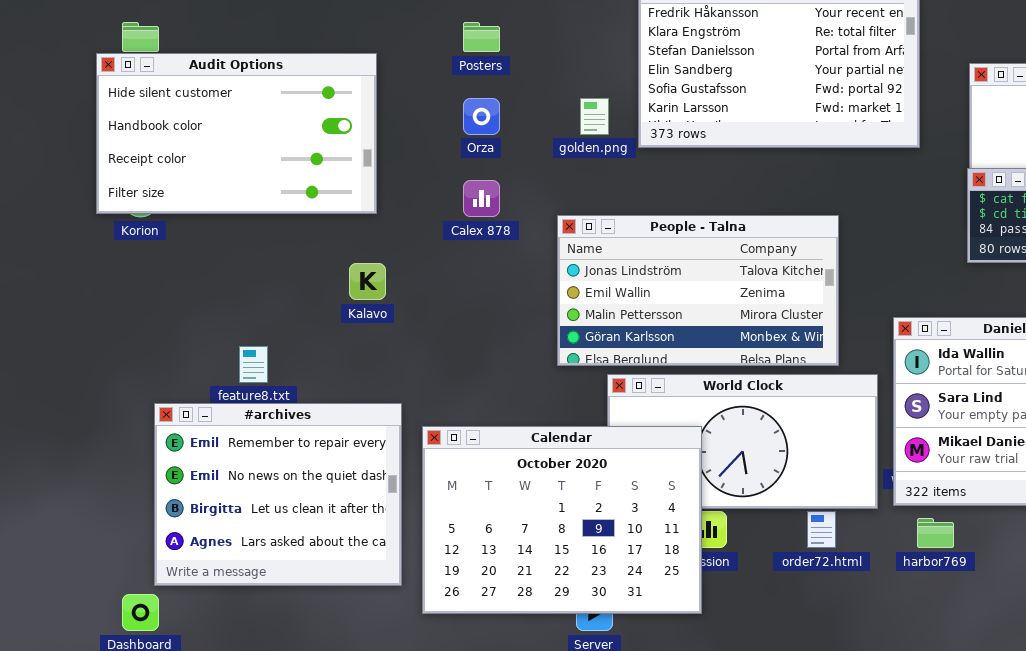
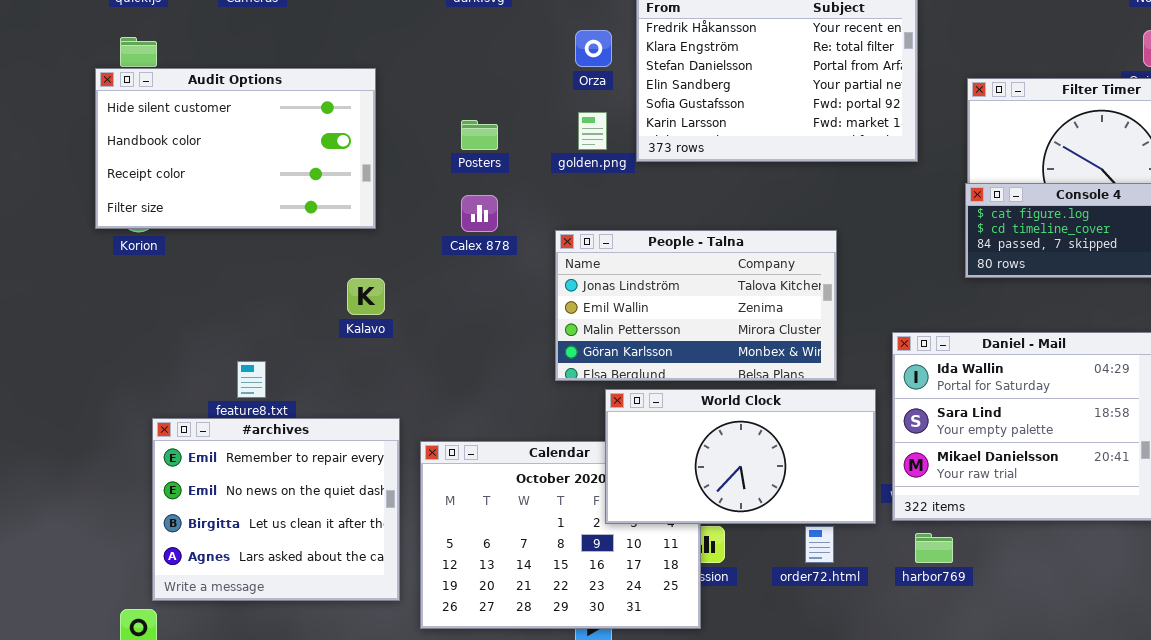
Posters: [463,22,500,52] -> [461,120,498,150], moved
Orza: [463,98,500,135] -> [575,30,612,67], moved
World Clock: [607,374,878,509] -> [605,389,876,524], raised

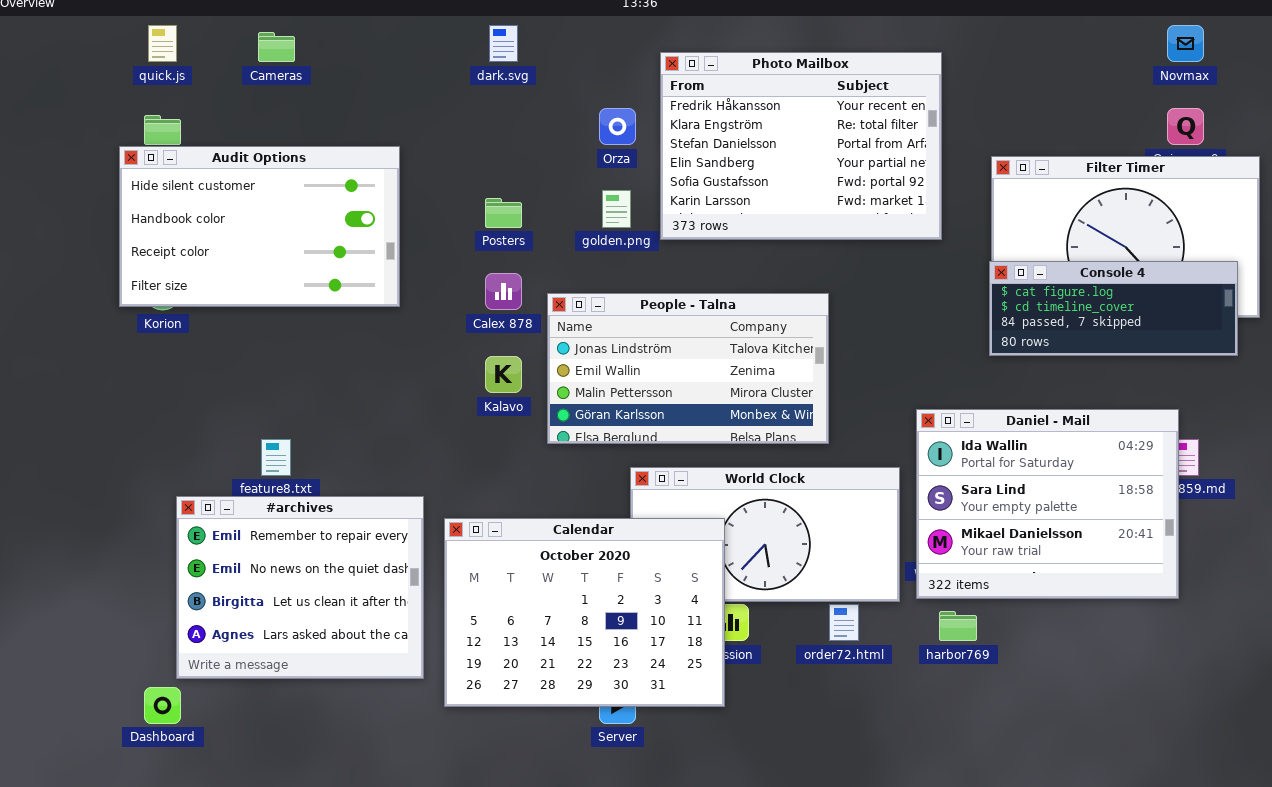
People - Talna: [555,230,837,381] -> [547,293,829,444], moved
Kalavo: [347,278,385,315] -> [485,356,522,393], moved
Calendar: [420,441,701,629] -> [444,518,725,707], raised

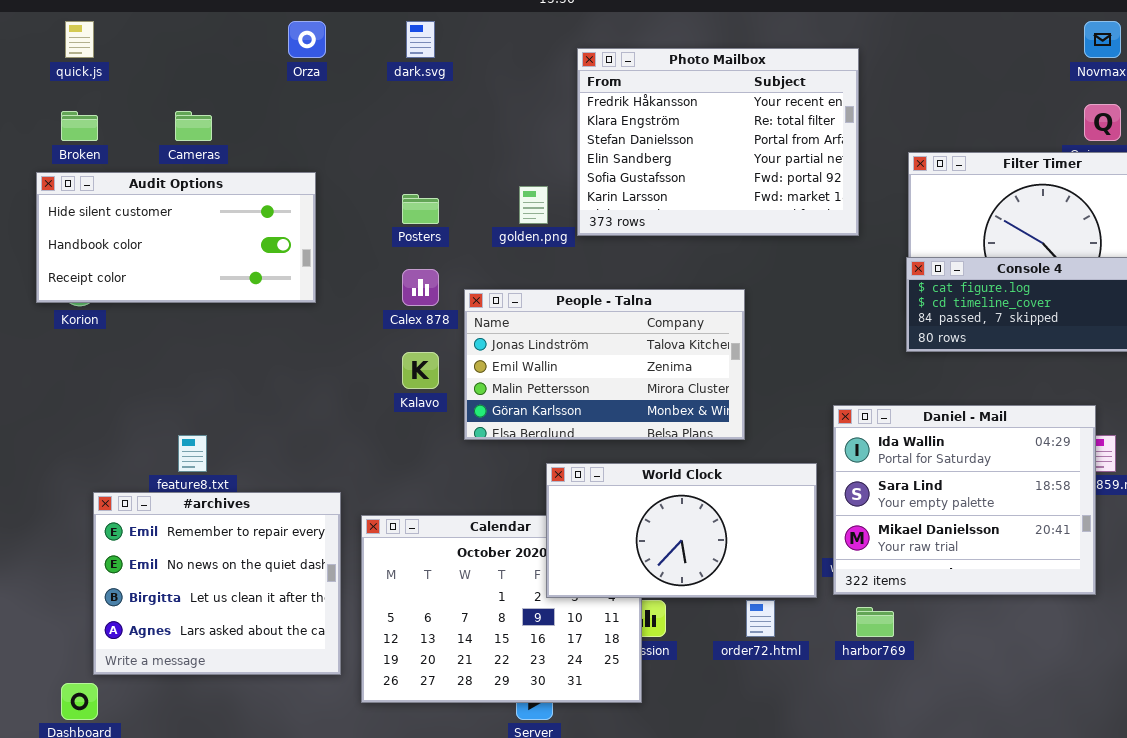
Cameras: [258,32,295,62] -> [175,111,212,141], moved
Orza: [599,108,636,145] -> [288,21,326,58], moved
Audit Options: [119,146,400,307] -> [36,172,316,303], resized
World Clock: [630,467,900,602] -> [546,463,817,598], raised

